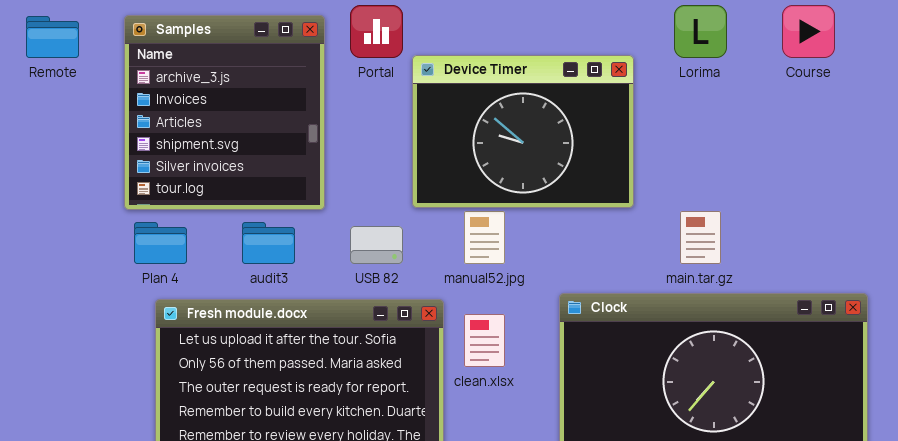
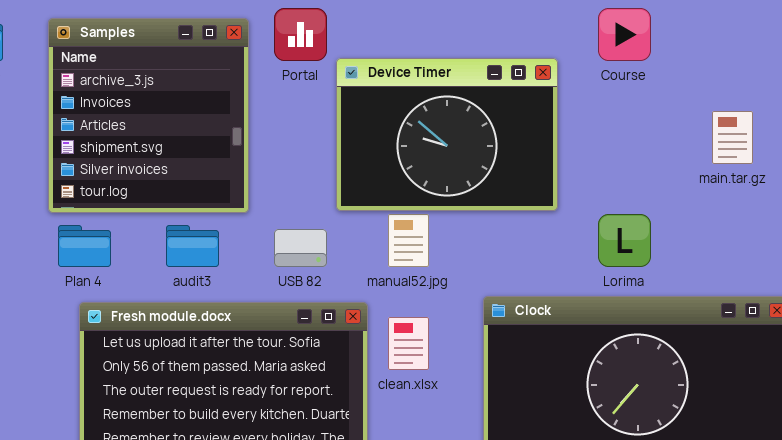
Lorima: [674,5,727,58] -> [598,214,651,267], moved
Course: [782,5,835,58] -> [598,8,651,61], moved
main.tar.gz: [680,211,721,264] -> [712,111,753,164], moved

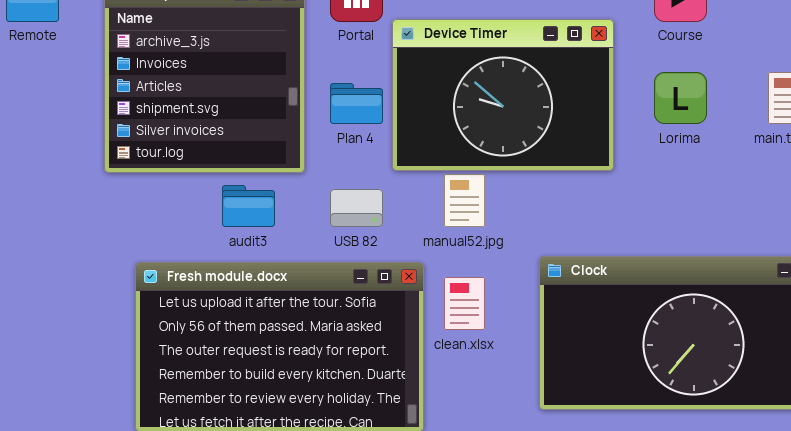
Lorima: [598,214,651,267] -> [654,72,707,124], moved
Plan 4: [58,225,111,267] -> [330,83,383,124], moved

